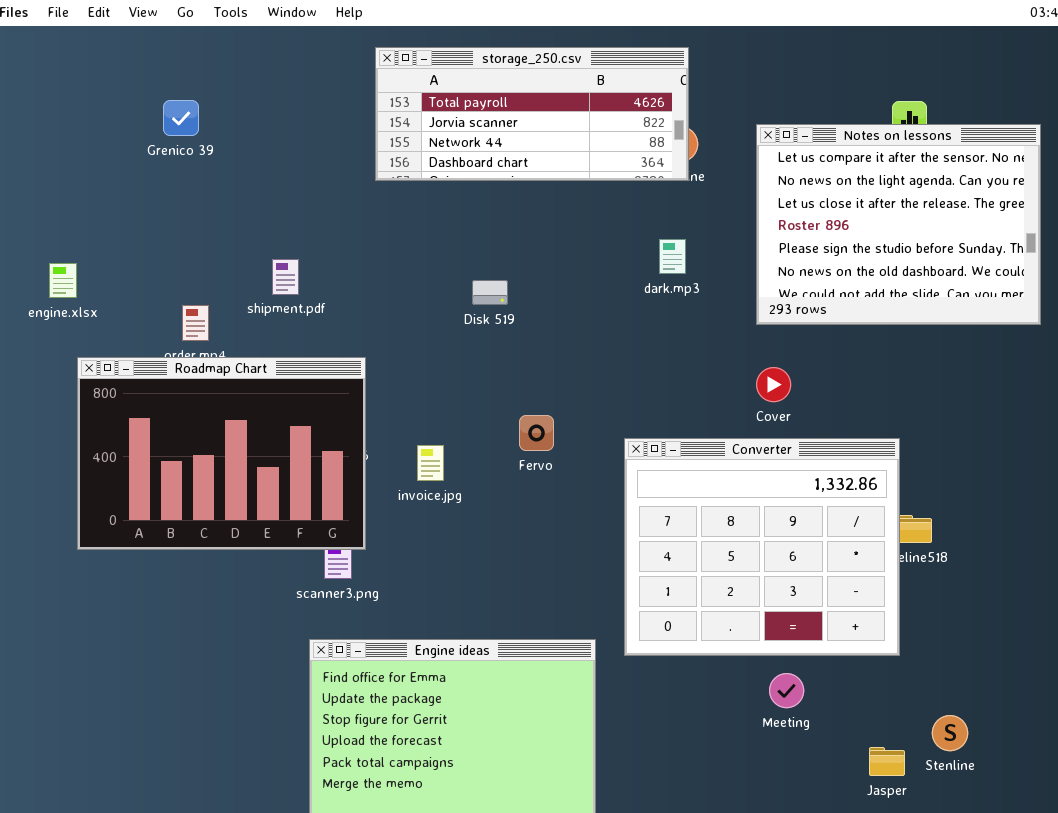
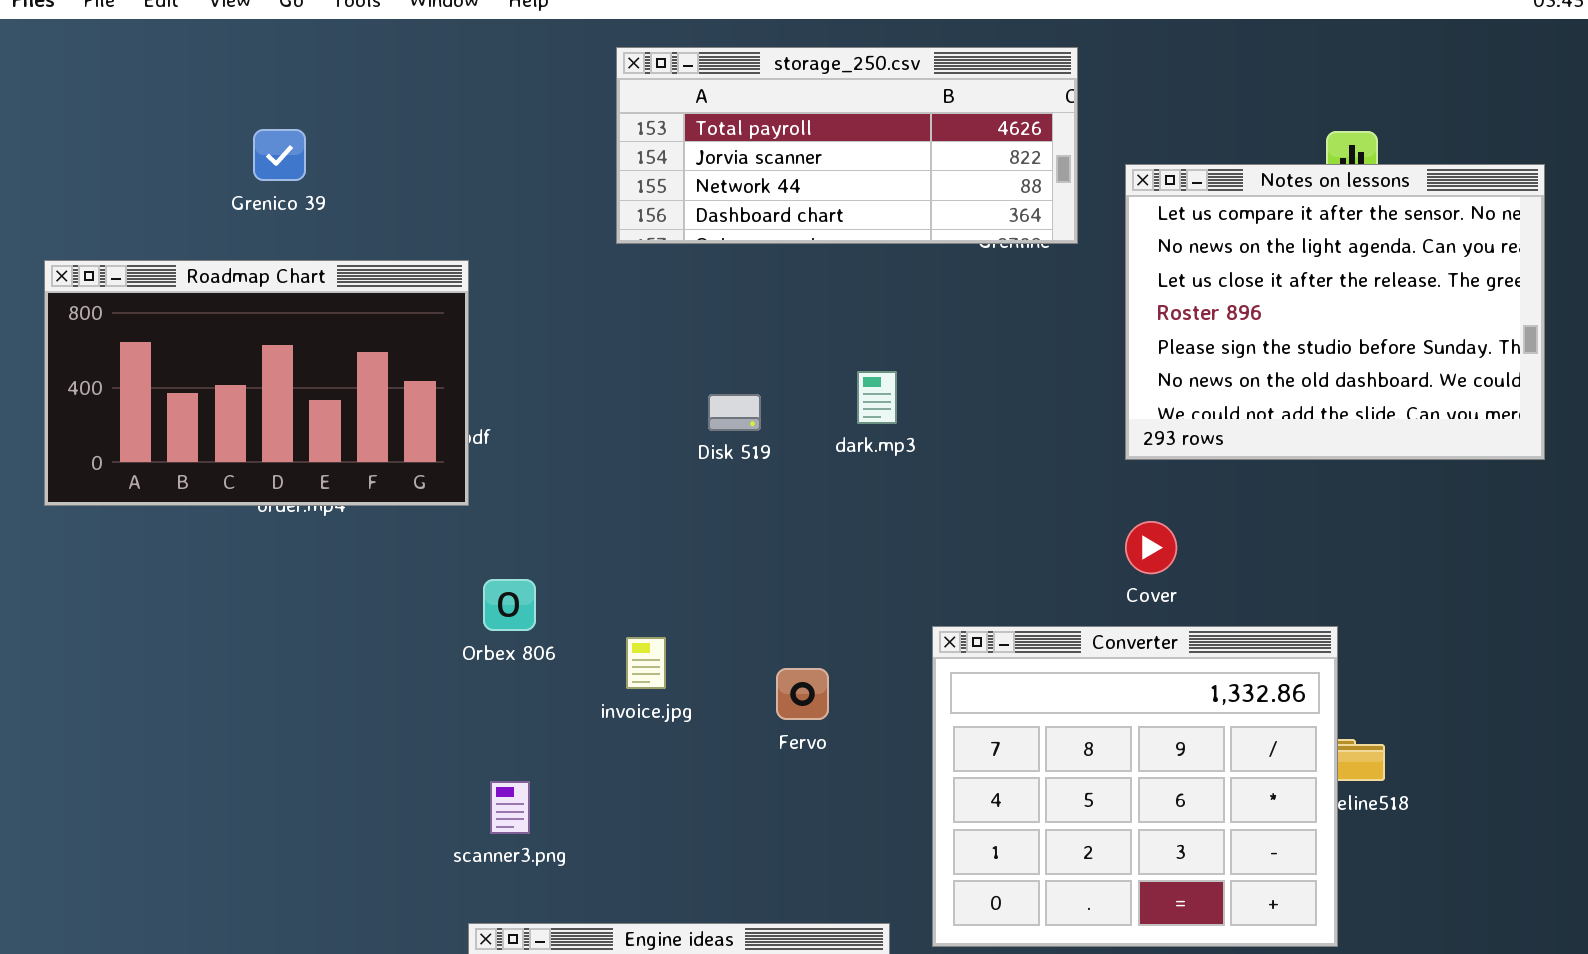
storage_250.csv: [375,47,689,181] -> [616,47,1078,244], moved
dark.mp3: [659,239,686,274] -> [857,371,897,424], moved
Roadmap Chart: [77,357,366,550] -> [44,260,469,506], moved, resized
Fervo: [519,415,554,451] -> [776,668,829,720], moved

